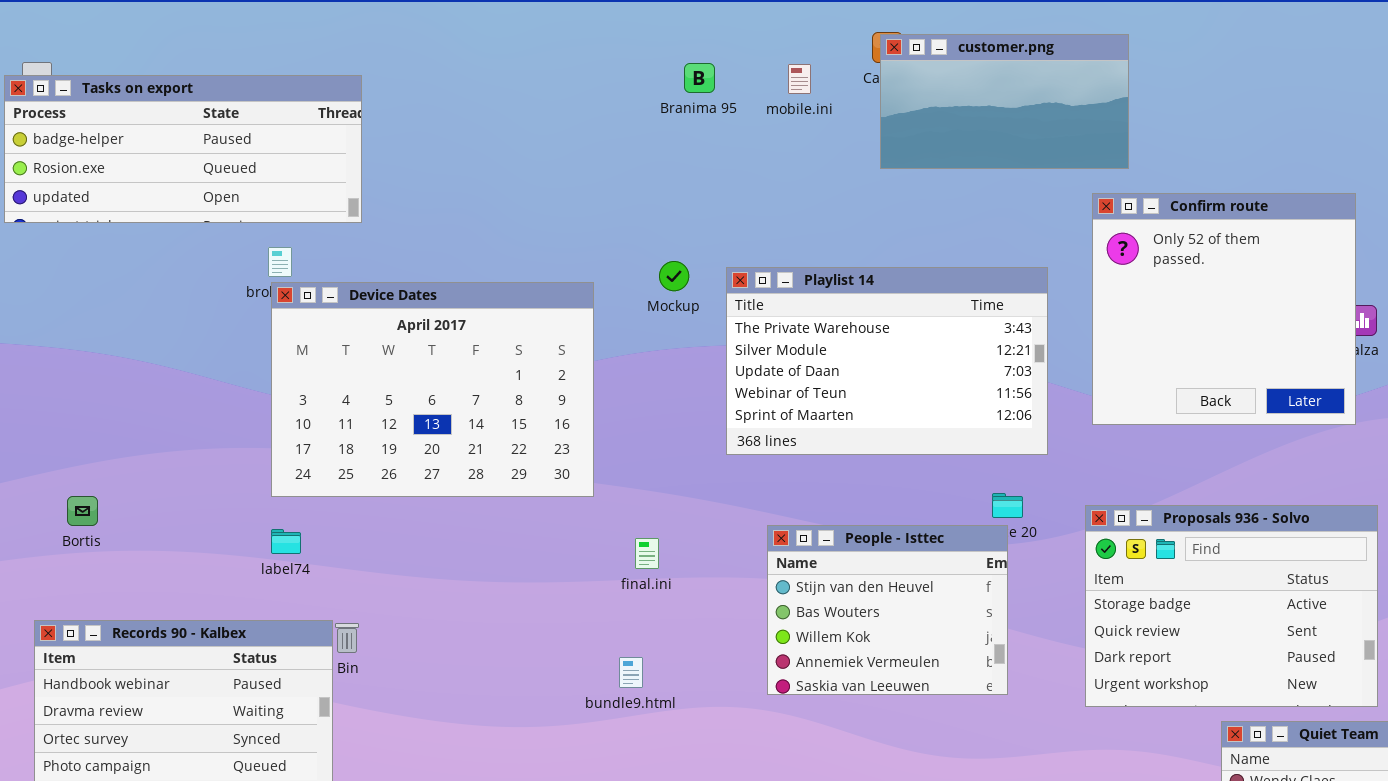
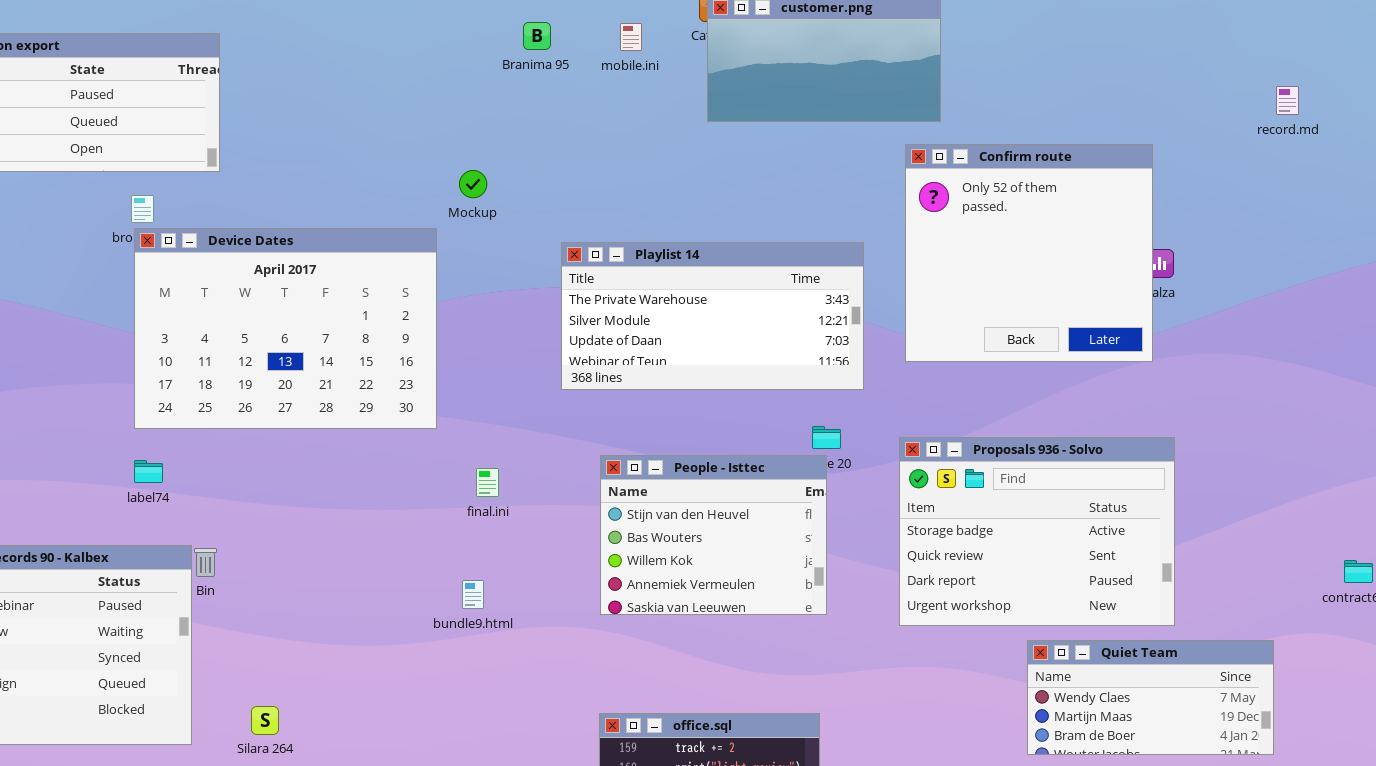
Mockup: [659,261,689,291] -> [459,170,487,198], moved
Playlist 14: [726,267,1048,455] -> [561,242,864,390], resized

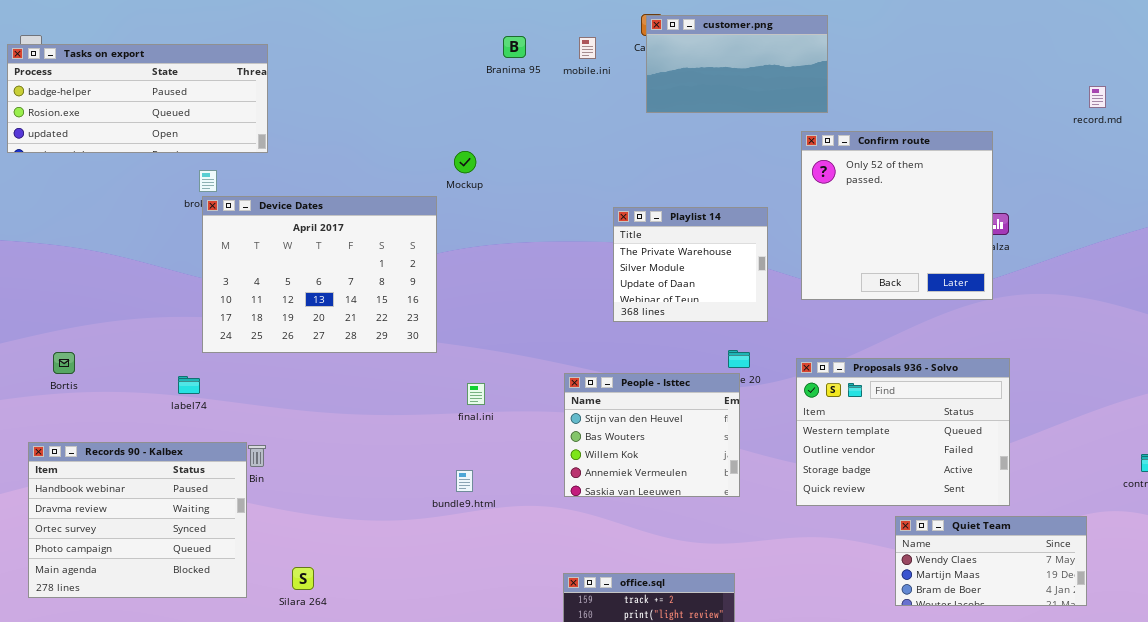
Playlist 14: [561,242,864,390] -> [613,207,768,322], resized
Proposals 936 - Solvo: [899,437,1175,626] -> [796,358,1010,506], scrolled up 2 rows
label74: [134,460,163,483] -> [178,376,200,394], moved

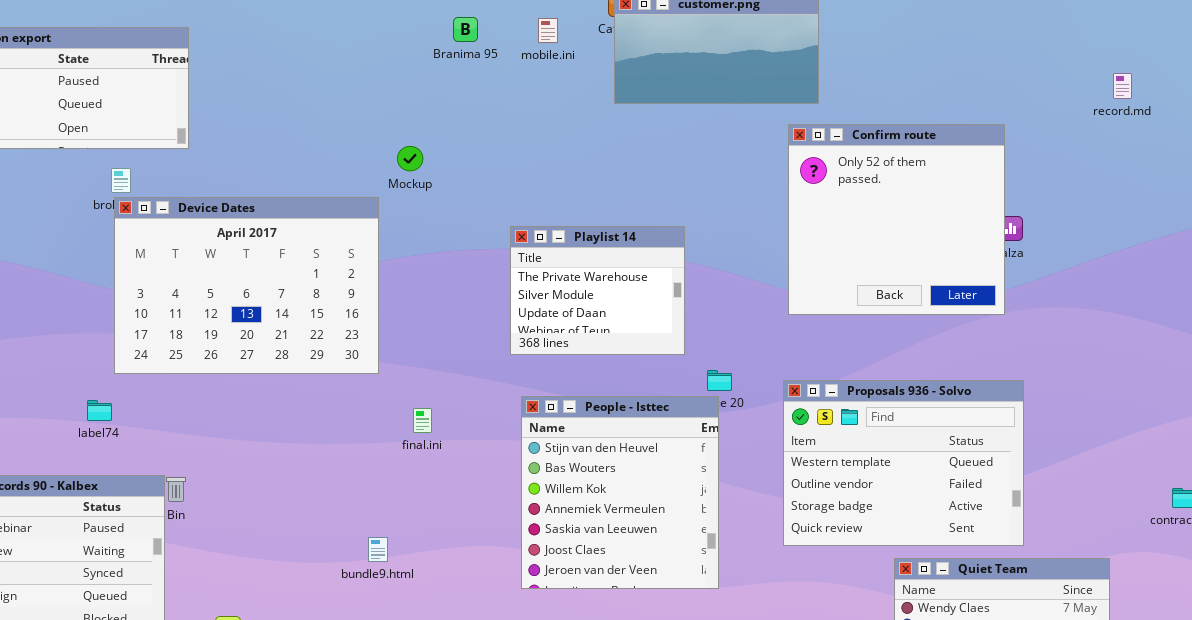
Playlist 14: [613,207,768,322] -> [510,226,685,355], moved
People - Isttec: [564,373,740,497] -> [521,396,719,589], resized
bundle9.html: [456,470,473,492] -> [368,537,388,562], moved

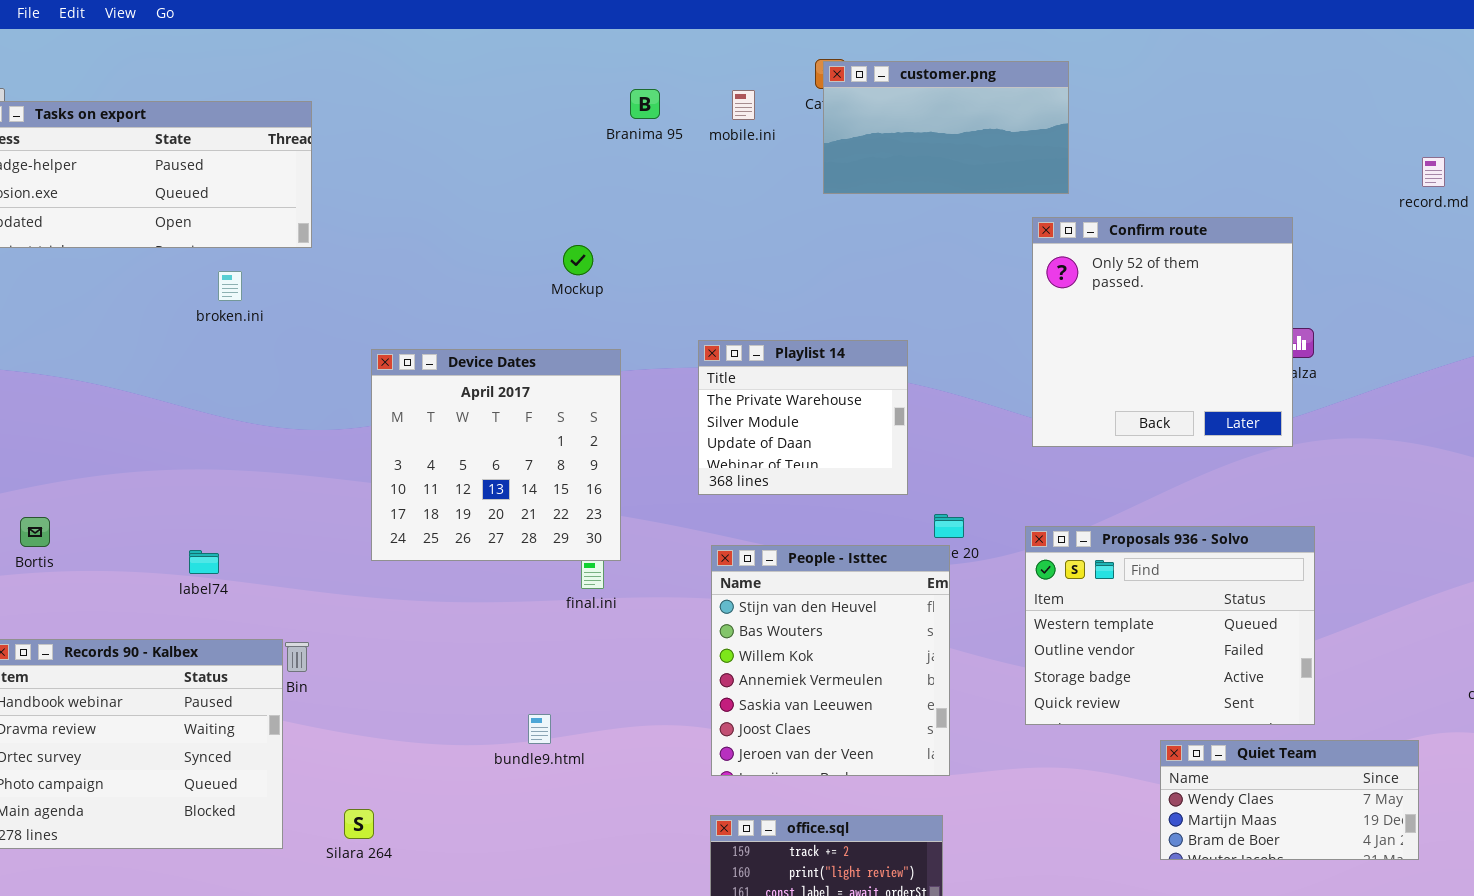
Device Dates: [114,197,379,374] -> [371,349,621,561], moved, resized

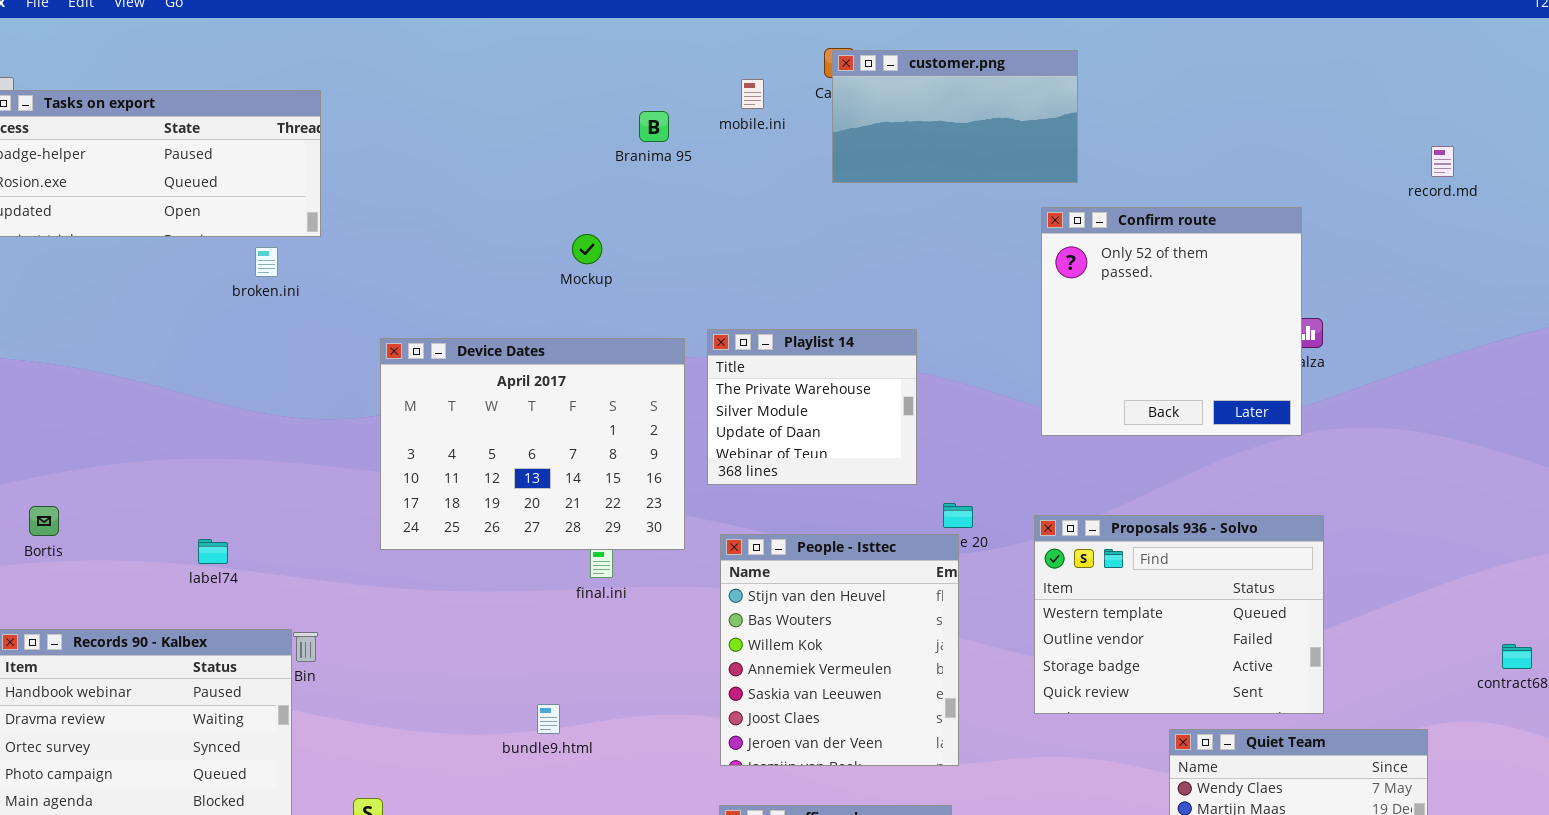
Branima 95: [630,89,660,119] -> [639,111,669,142], moved
broken.ini: [218,271,242,301] -> [255,247,278,277], moved
Device Dates: [371,349,621,561] -> [380,338,685,550], resized

